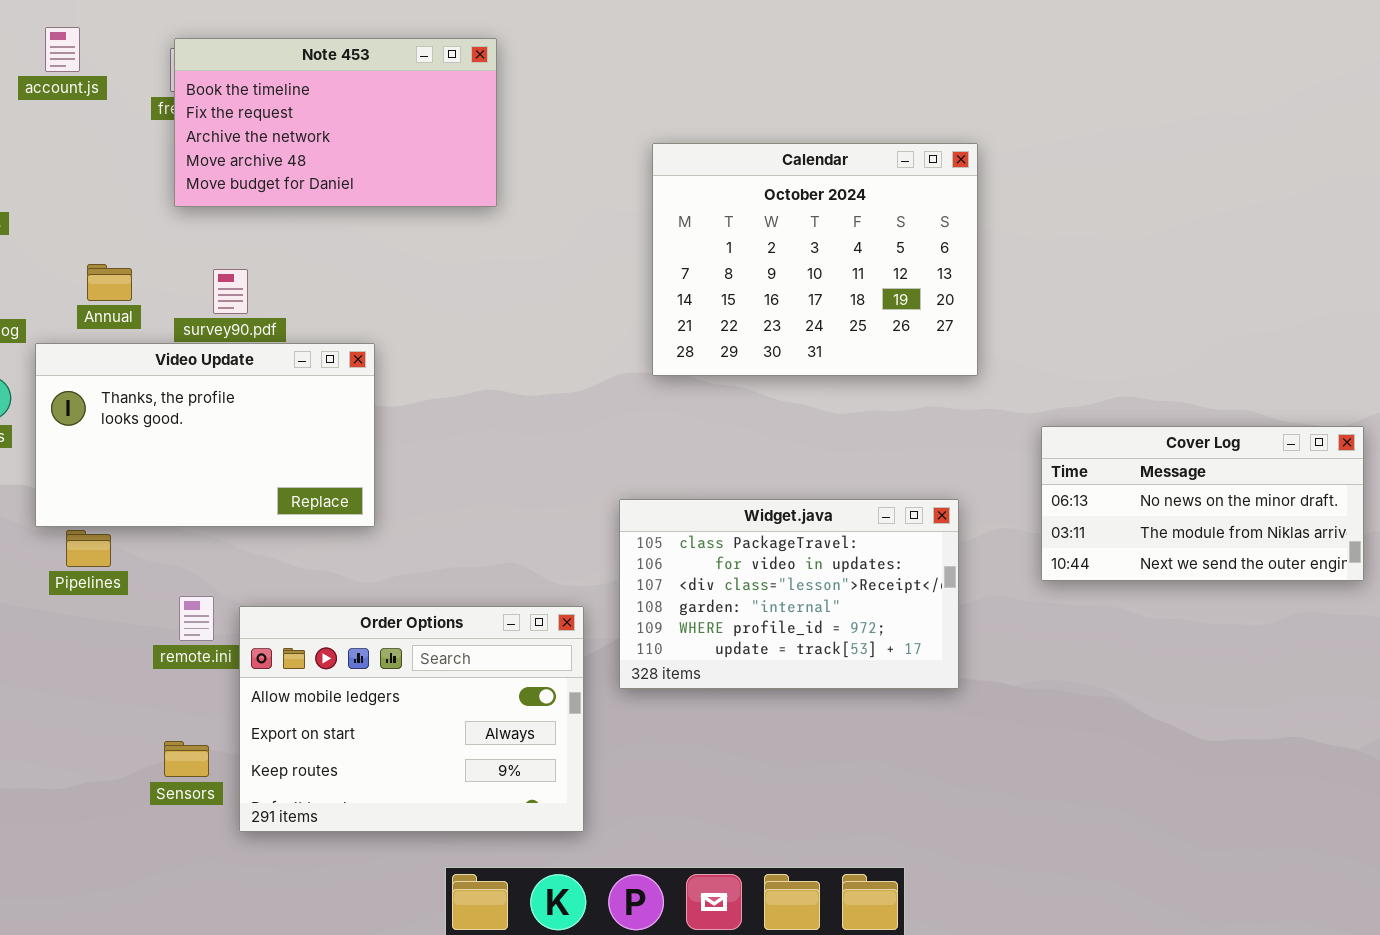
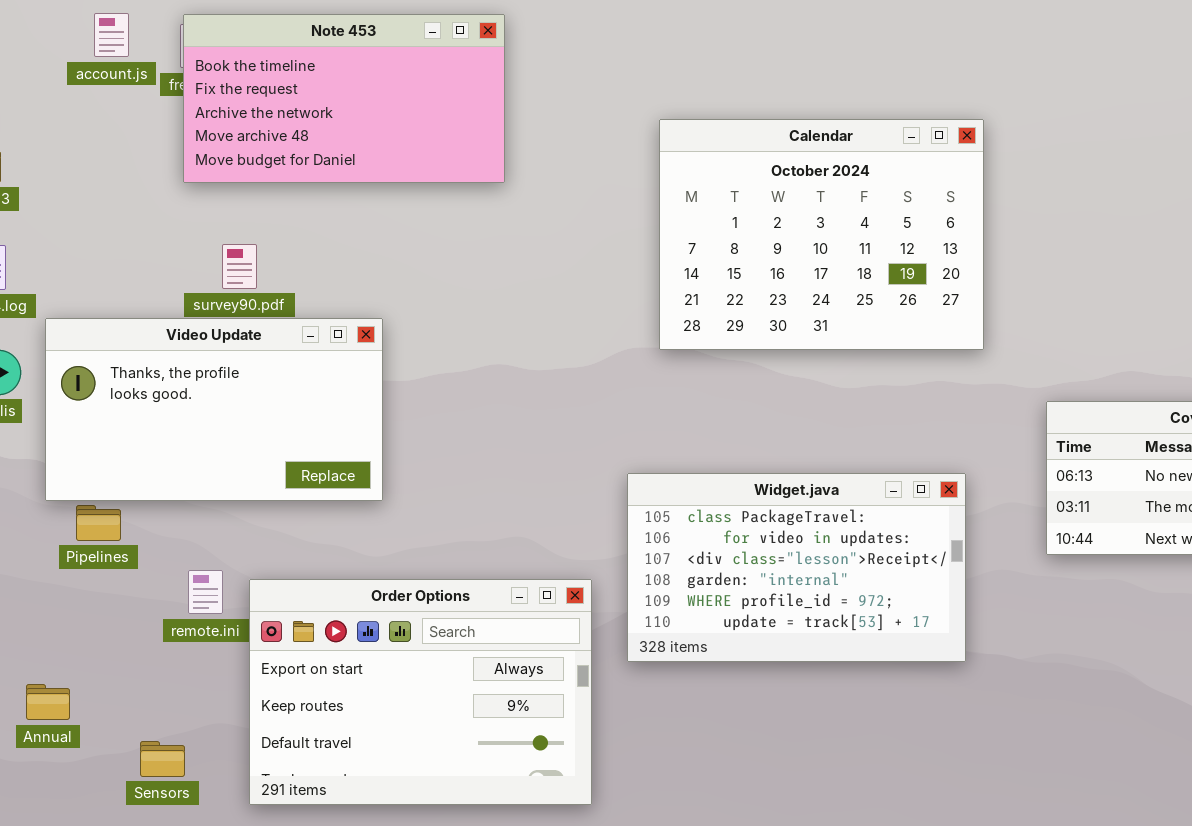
account.js: [45,27,80,72] -> [94,13,129,57], moved
Annual: [87,264,132,301] -> [26,684,70,720], moved
Order Options: [239,606,584,832] -> [249,579,592,805], scrolled down 1 row
Sensors: [164,741,209,777] -> [140,741,185,777], moved

